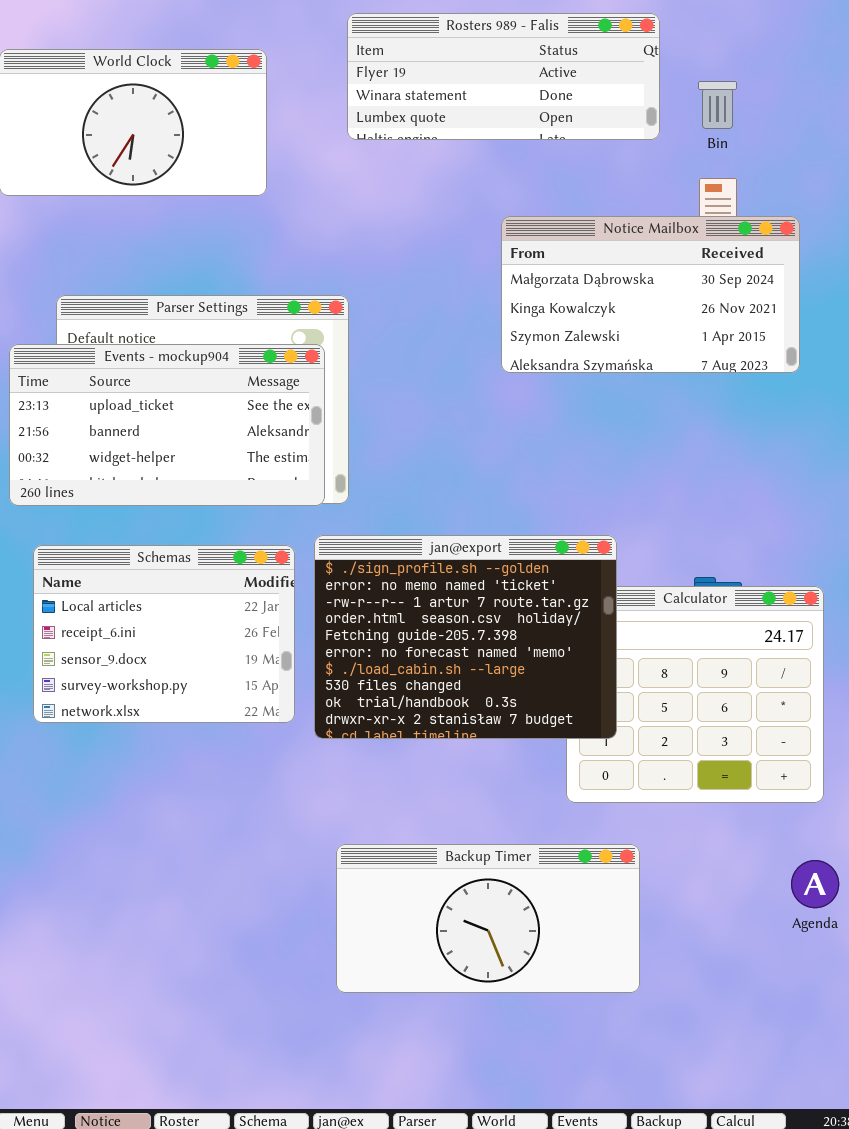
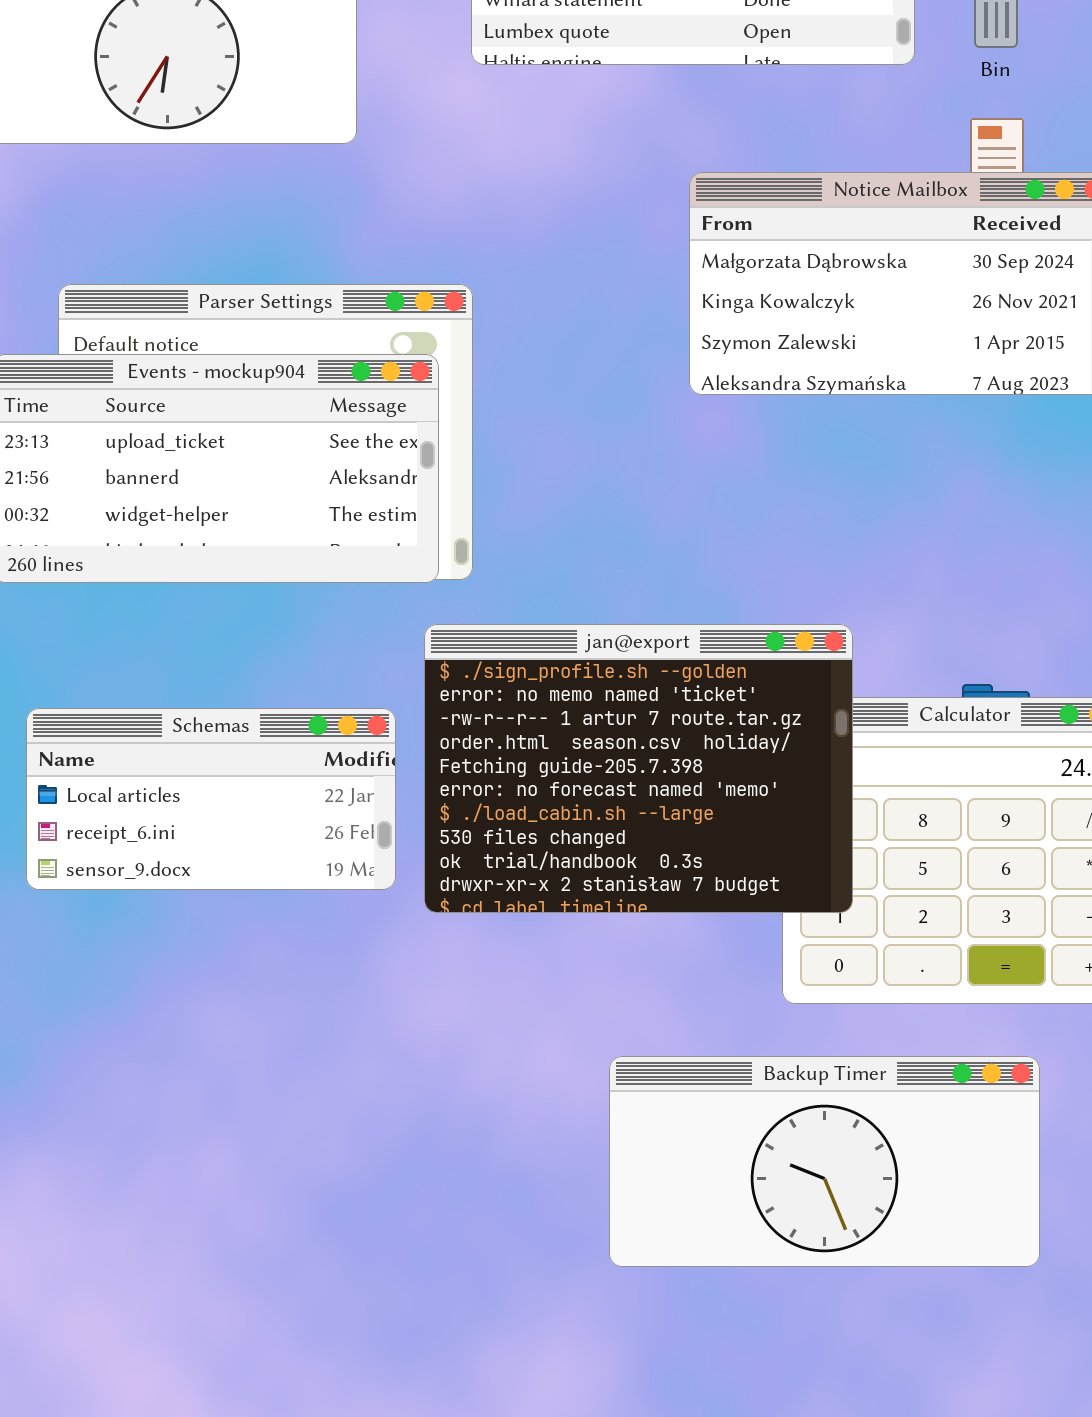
Schemas: [33,545,295,723] -> [26,708,396,890], resized
Backup Timer: [336,844,640,993] -> [609,1056,1040,1267], moved

